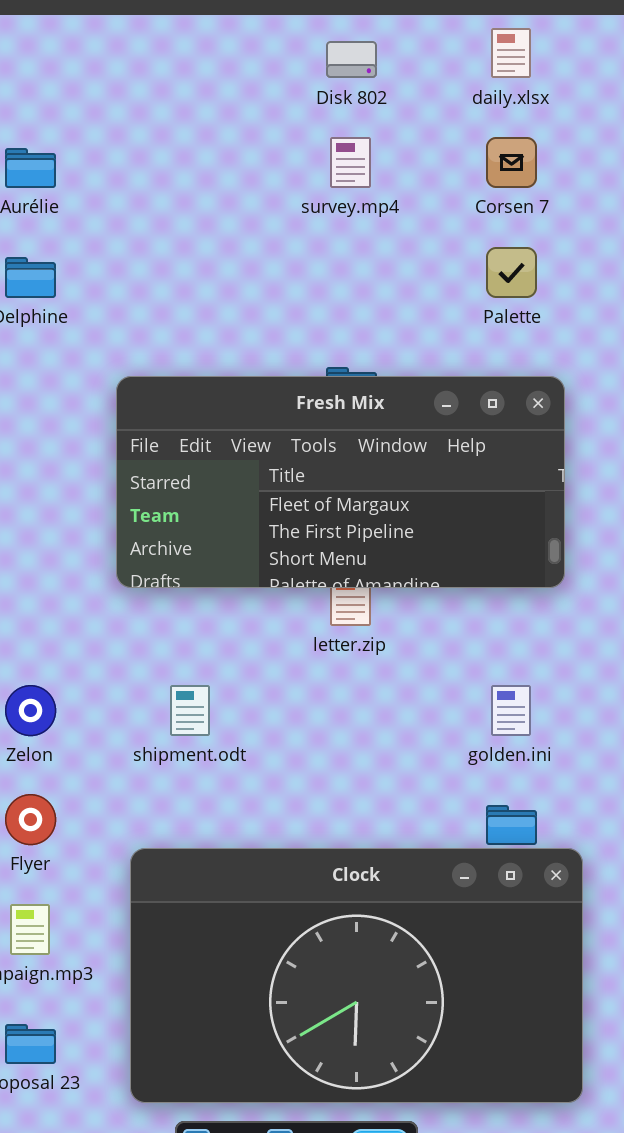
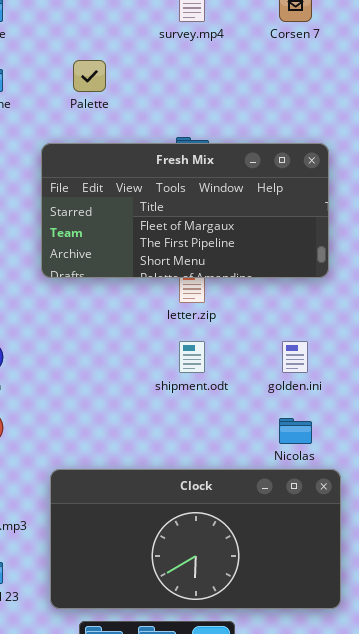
Palette: [486,247,537,298] -> [73,60,106,92], moved
shipment.odt: [170,685,210,736] -> [179,341,205,373], moved
Clock: [130,848,583,1103] -> [50,469,341,609], resized

